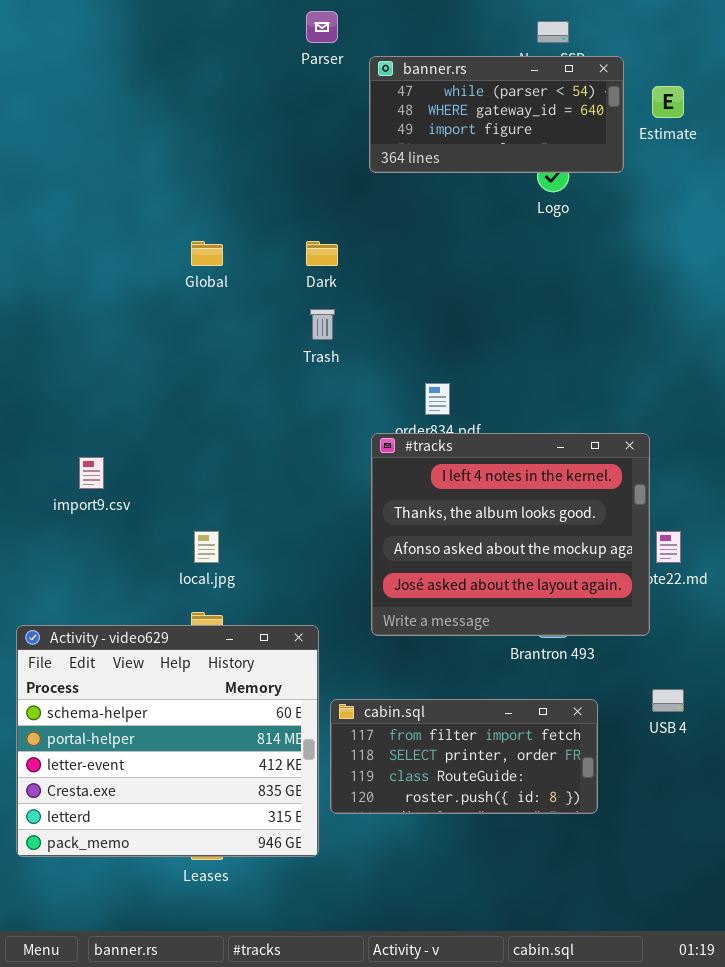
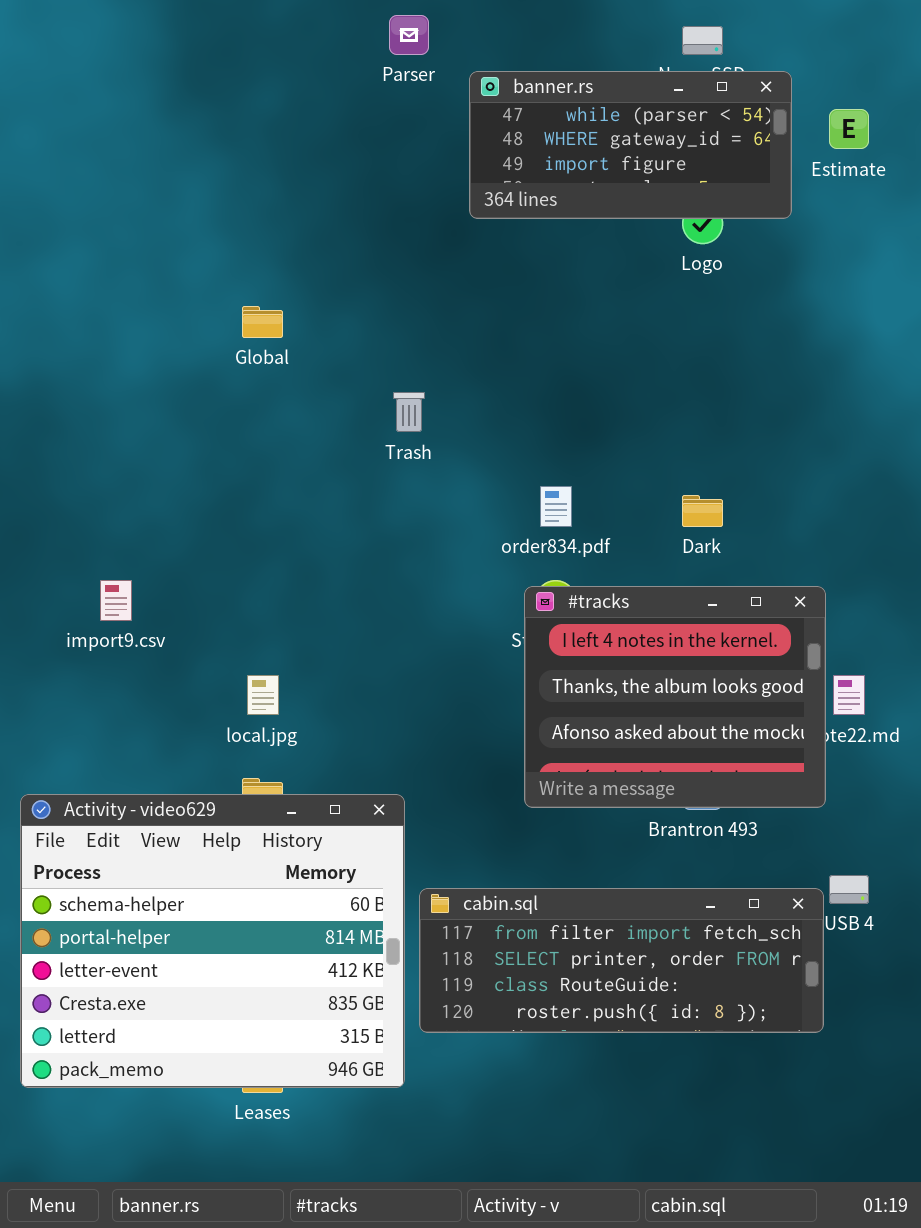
Dark: [306,241,338,266] -> [682,495,723,527], moved
#tracks: [371,433,650,636] -> [524,586,826,808], resized
cabin.sql: [330,699,598,814] -> [419,888,824,1033], resized

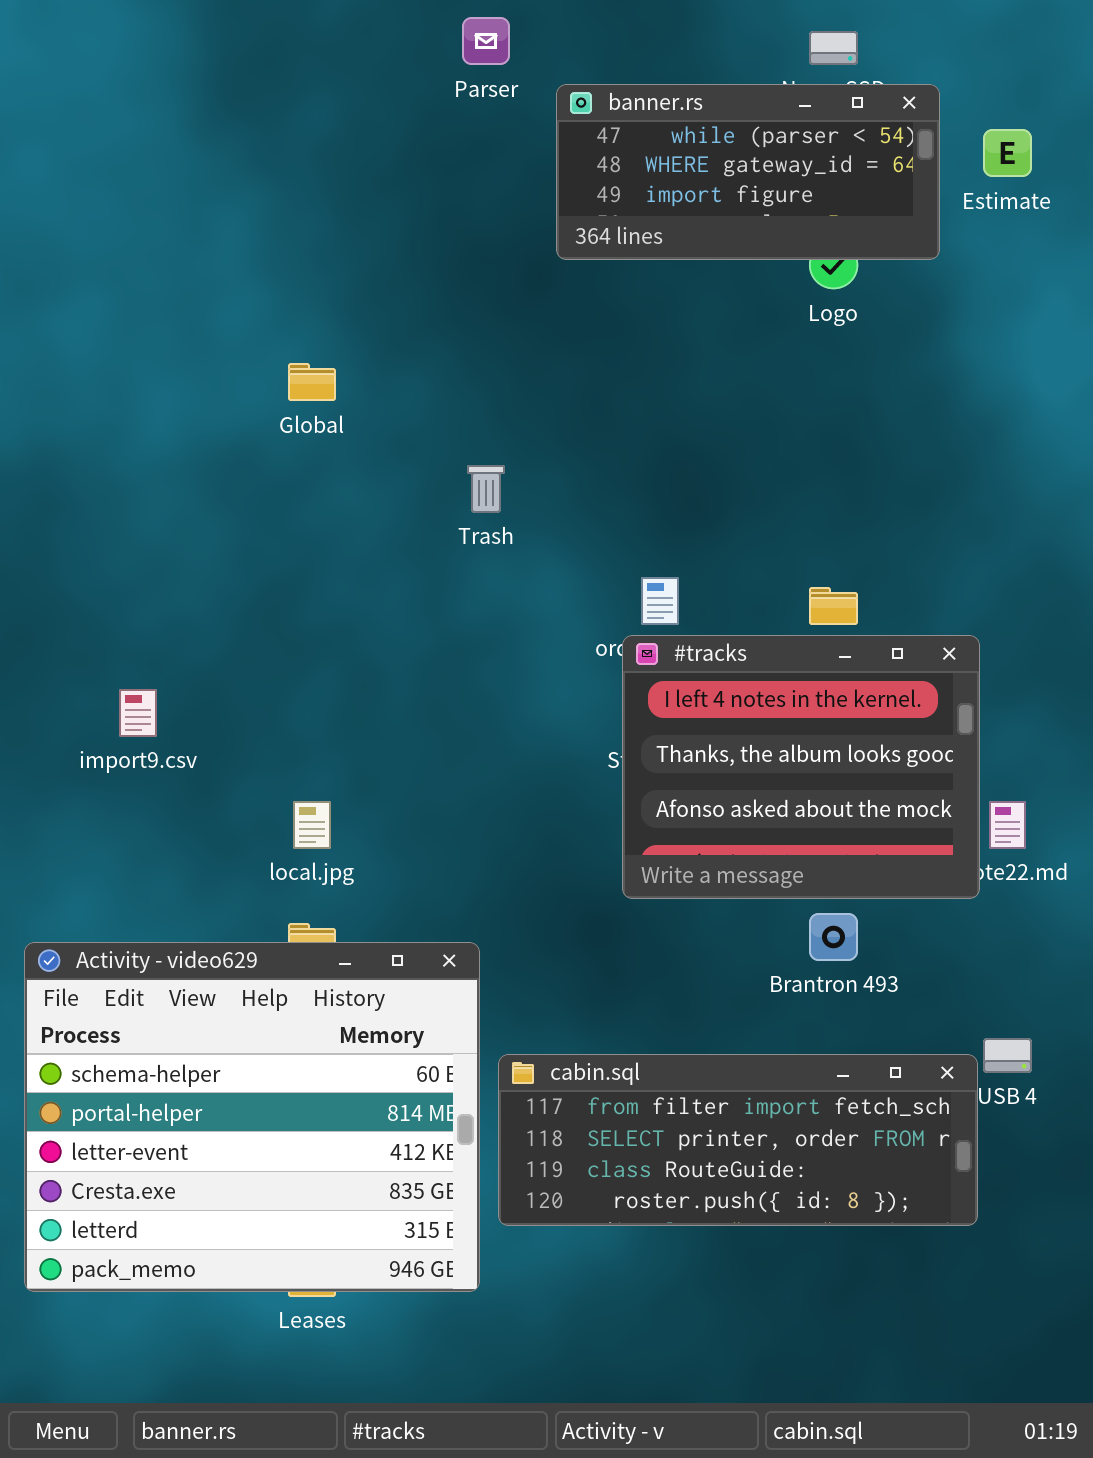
#tracks: [524,586,826,808] -> [622,635,980,899], moved

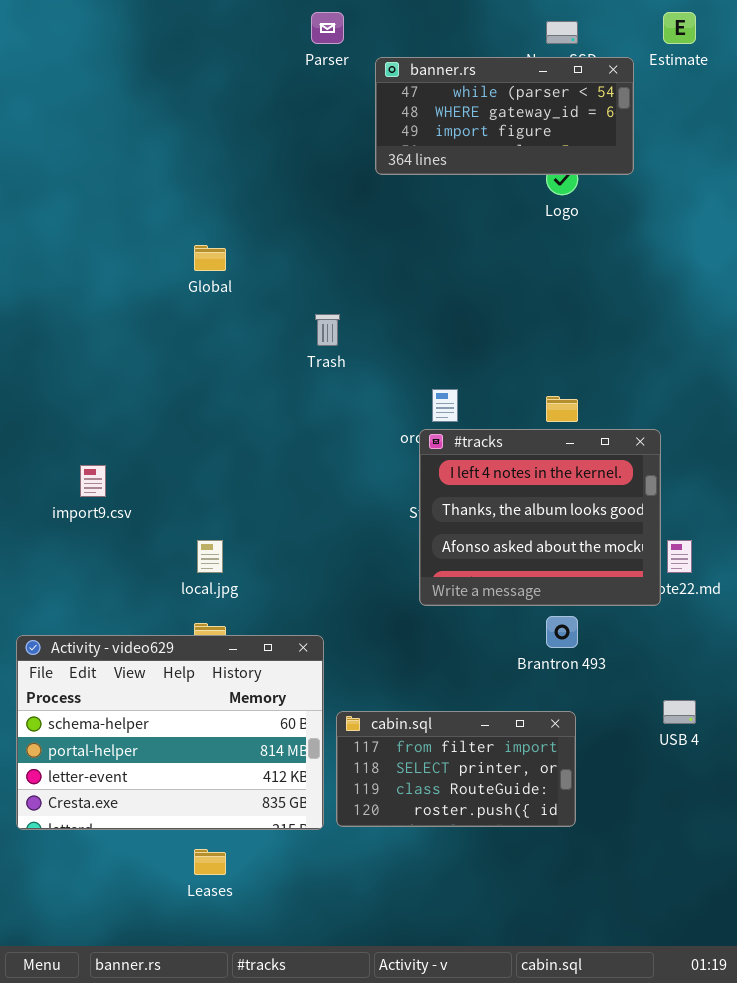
Estimate: [983,129,1032,177] -> [663,12,696,44], moved
Activity - video629: [24,942,480,1292] -> [16,635,324,830], resized
cabin.sql: [498,1054,978,1226] -> [336,711,576,827], resized

